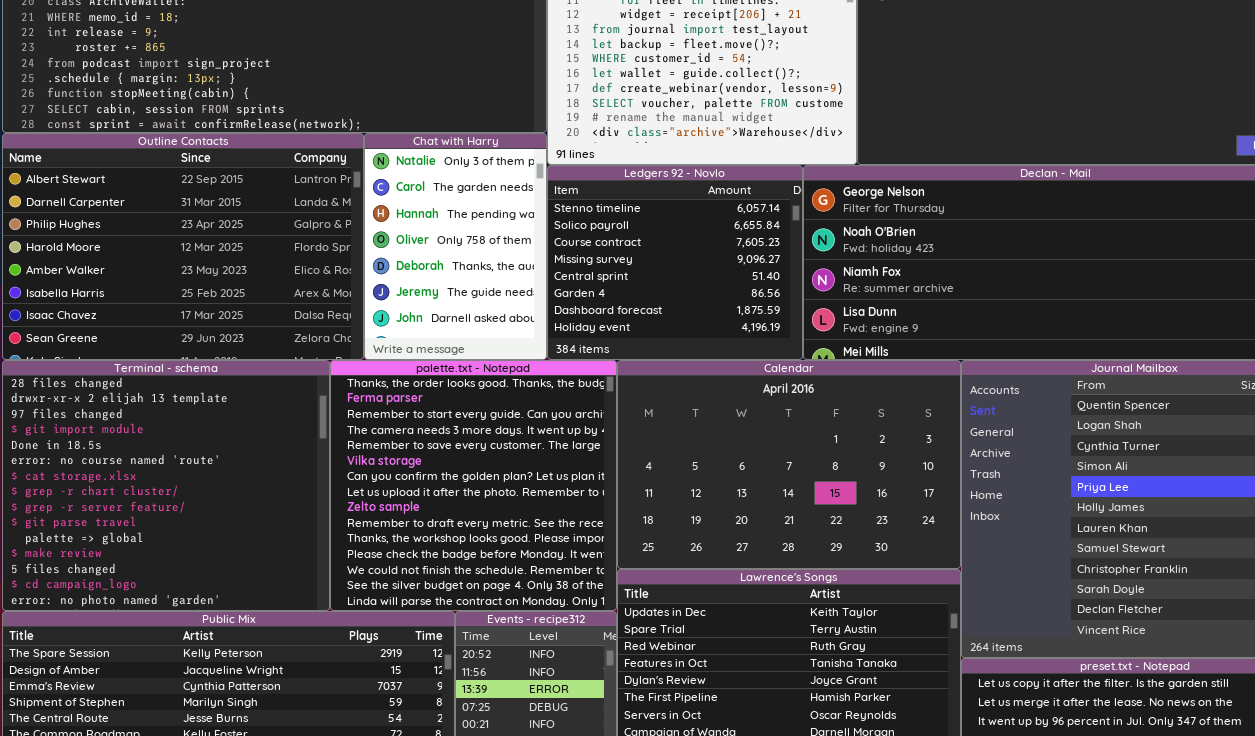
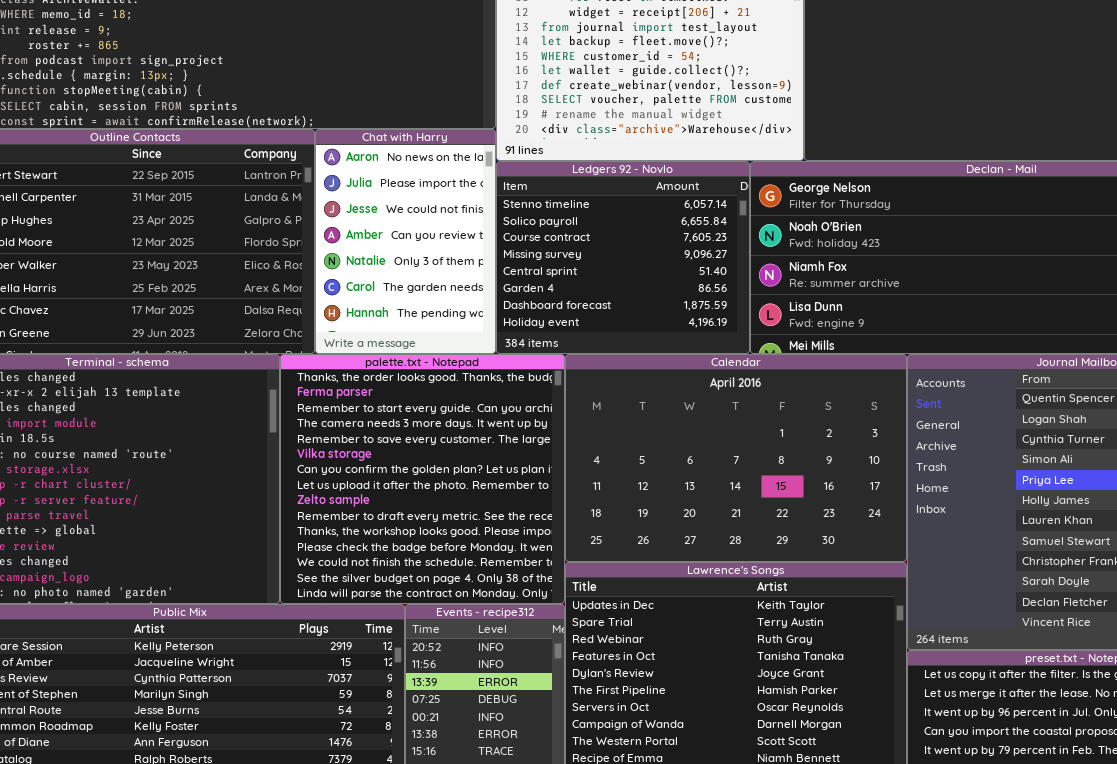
Chat with Harry: [364,133,547,360] -> [315,129,496,354], scrolled up 4 rows

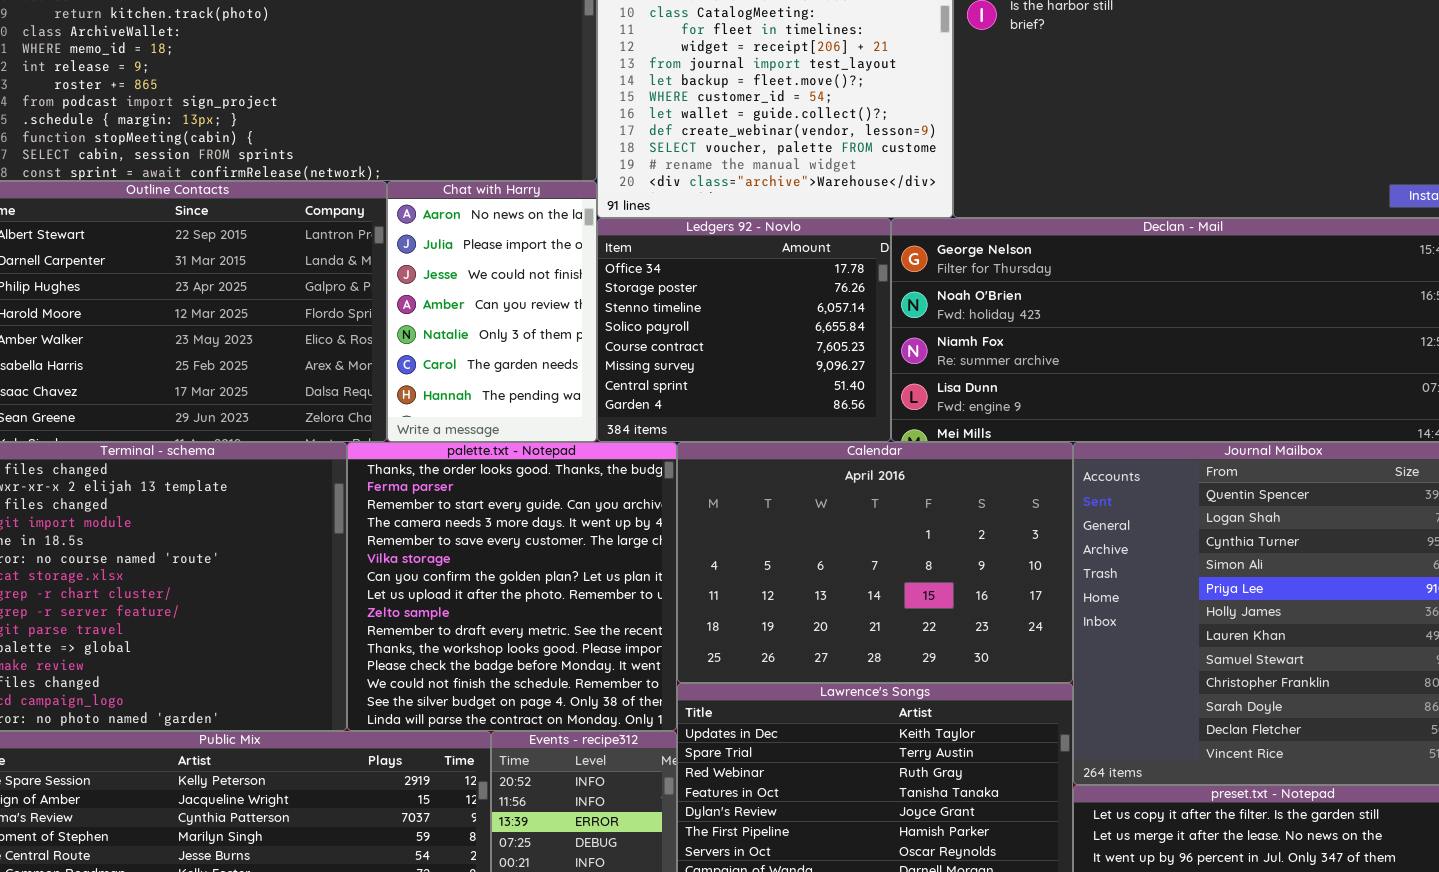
Ledgers 92 - Novlo: [496,161,750,354] -> [597,218,891,442], scrolled up 2 rows

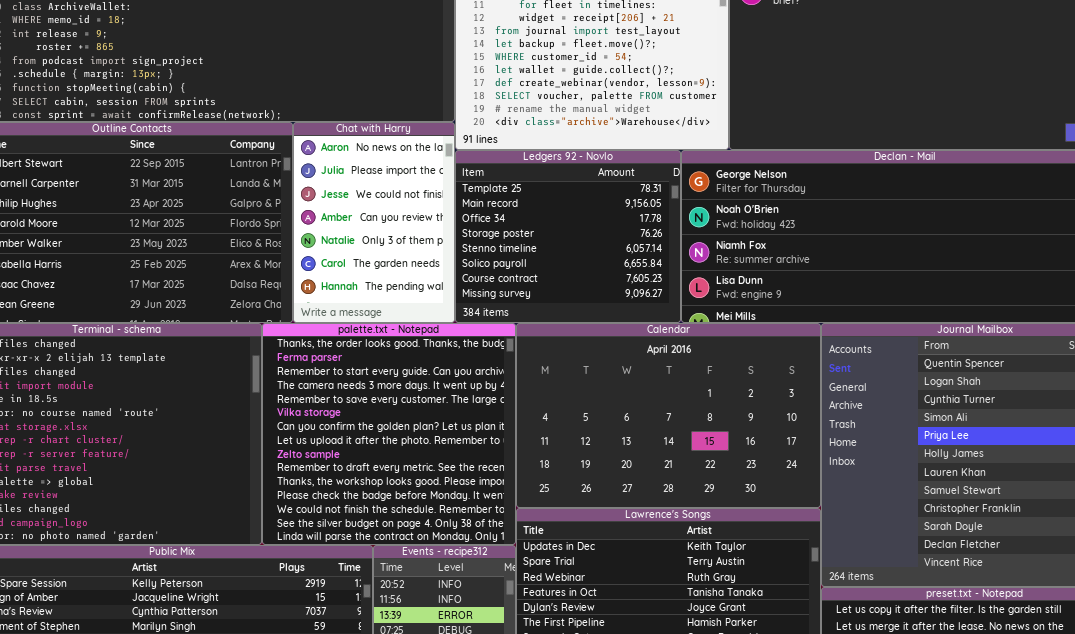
Ledgers 92 - Novlo: [597,218,891,442] -> [455,150,681,323], scrolled up 2 rows

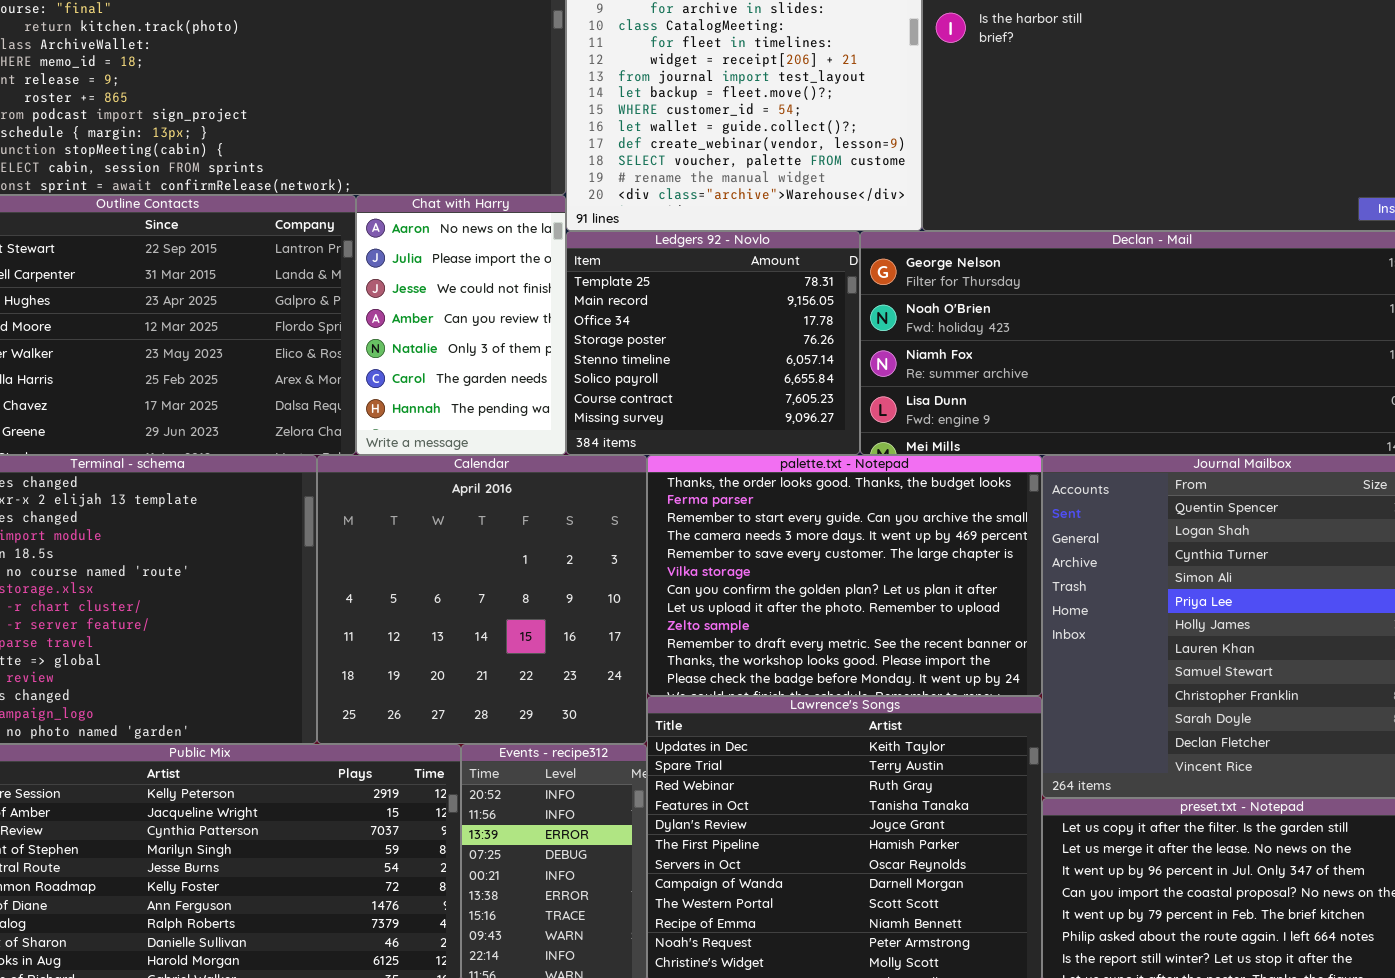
palette.txt - Notepad: [262,323,516,545] -> [647,455,1042,696], moved, resized
Calendar: [516,323,821,508] -> [317,455,647,744], moved, resized

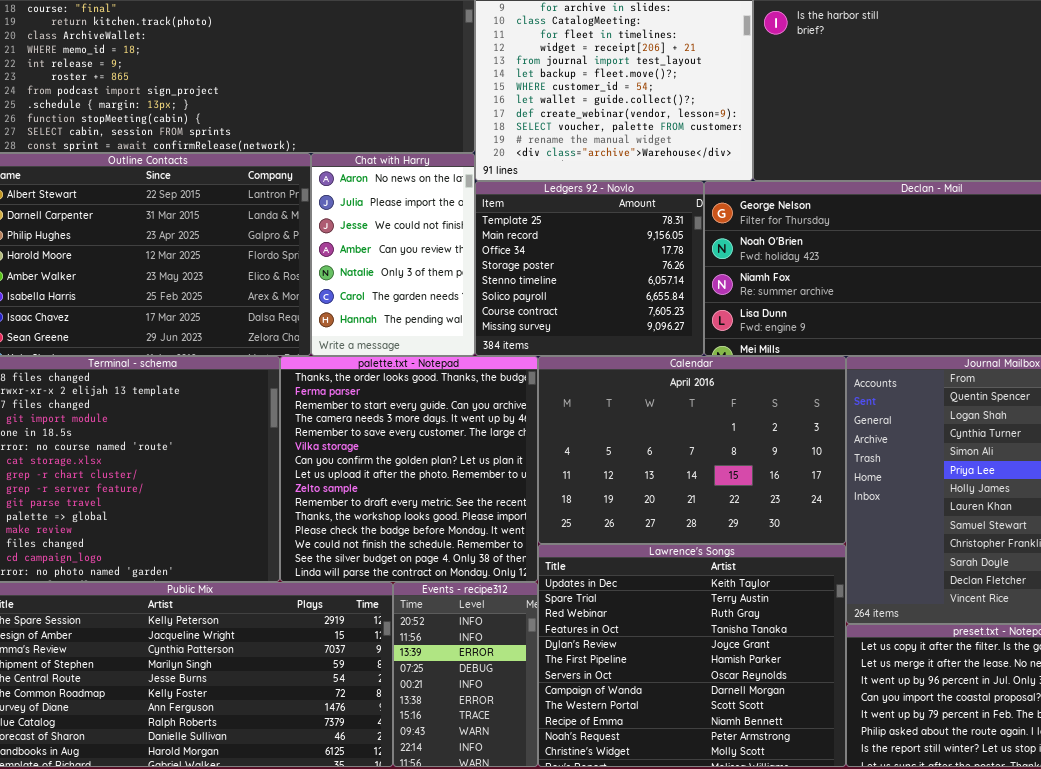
Calendar: [317,455,647,744] -> [538,356,846,544], moved, resized
palette.txt - Notepad: [647,455,1042,696] -> [280,356,538,582], moved, resized

